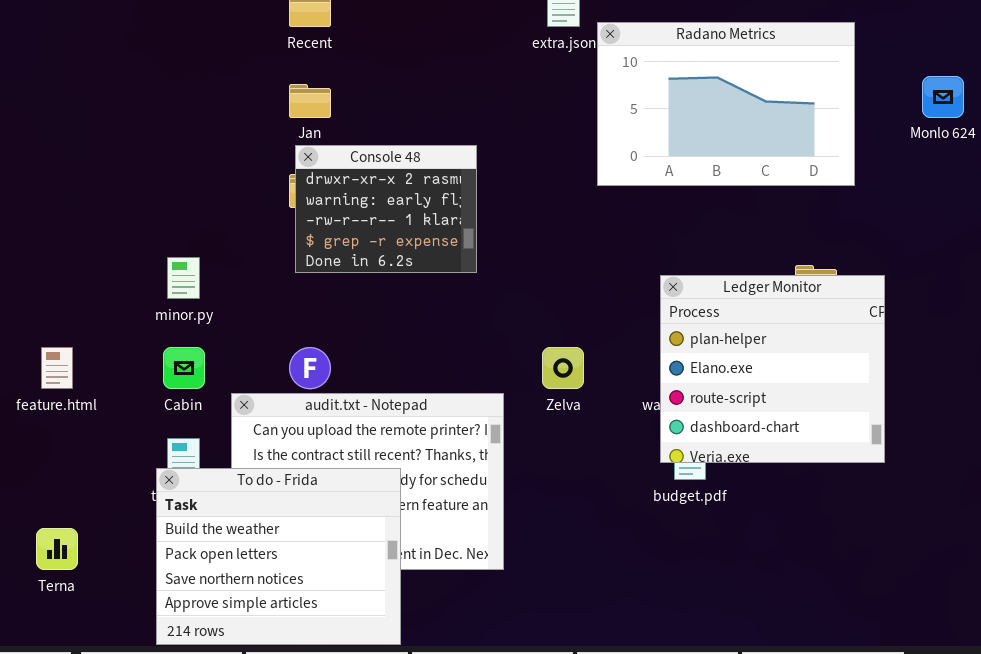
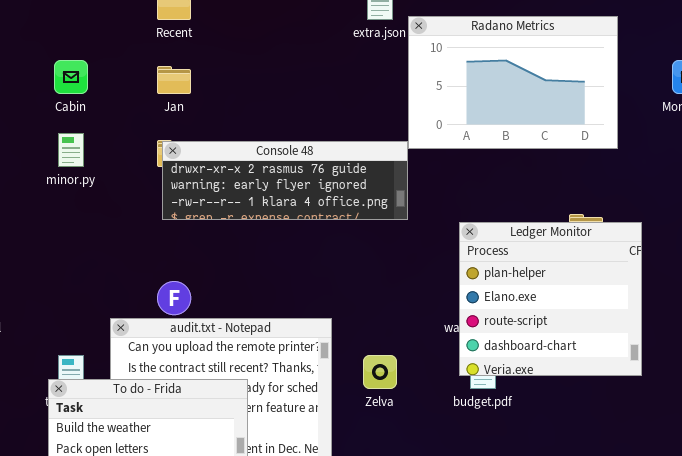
Console 48: [295,145,477,273] -> [162,141,408,220], resized
minor.py: [167,257,200,299] -> [58,133,84,167], moved
Cabin: [163,347,205,389] -> [54,60,88,94], moved
Zelva: [542,347,584,389] -> [363,355,397,389], moved

